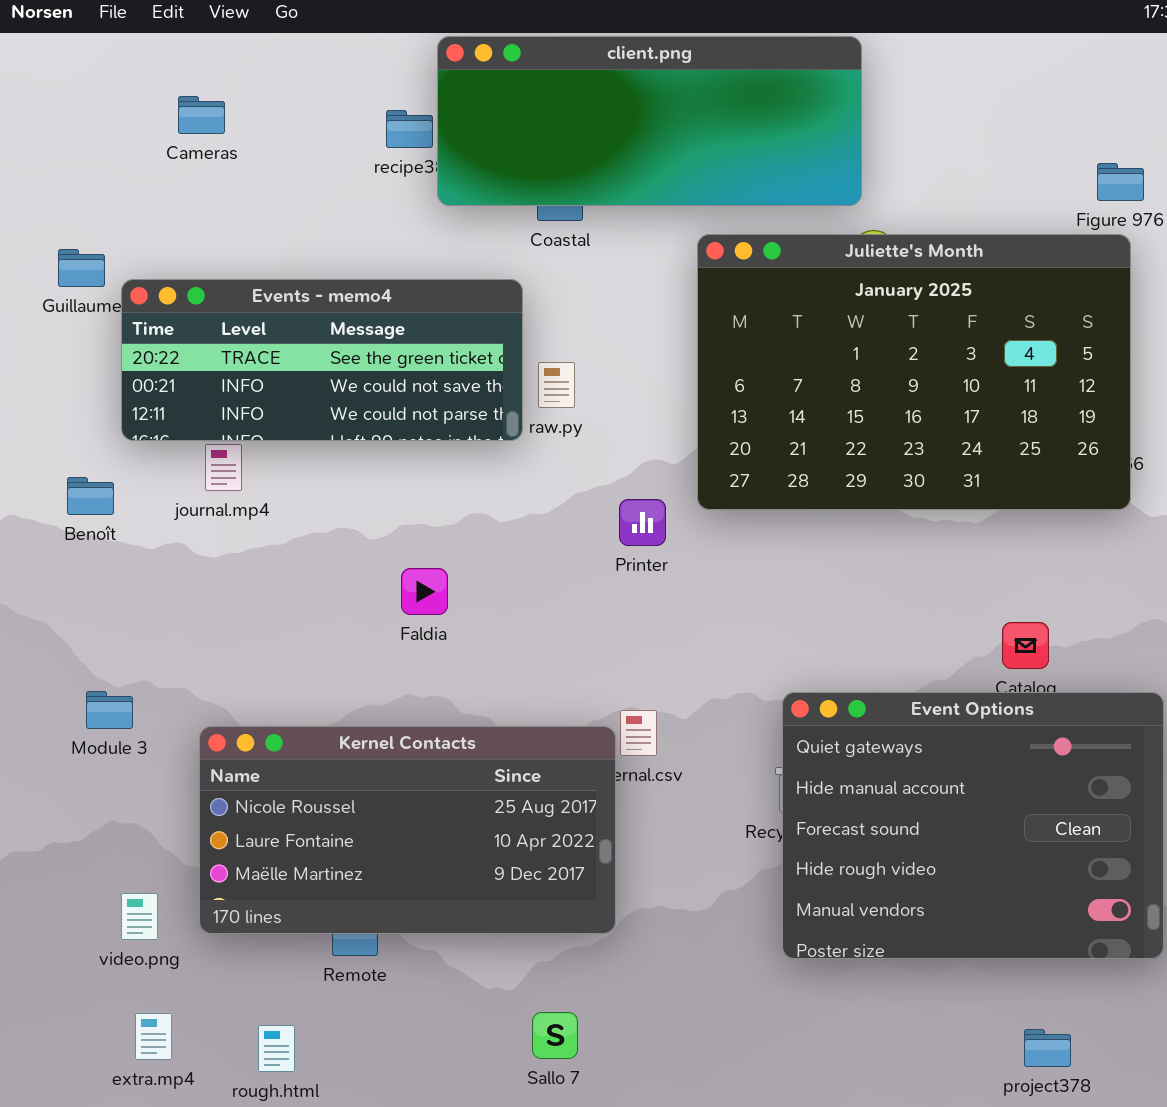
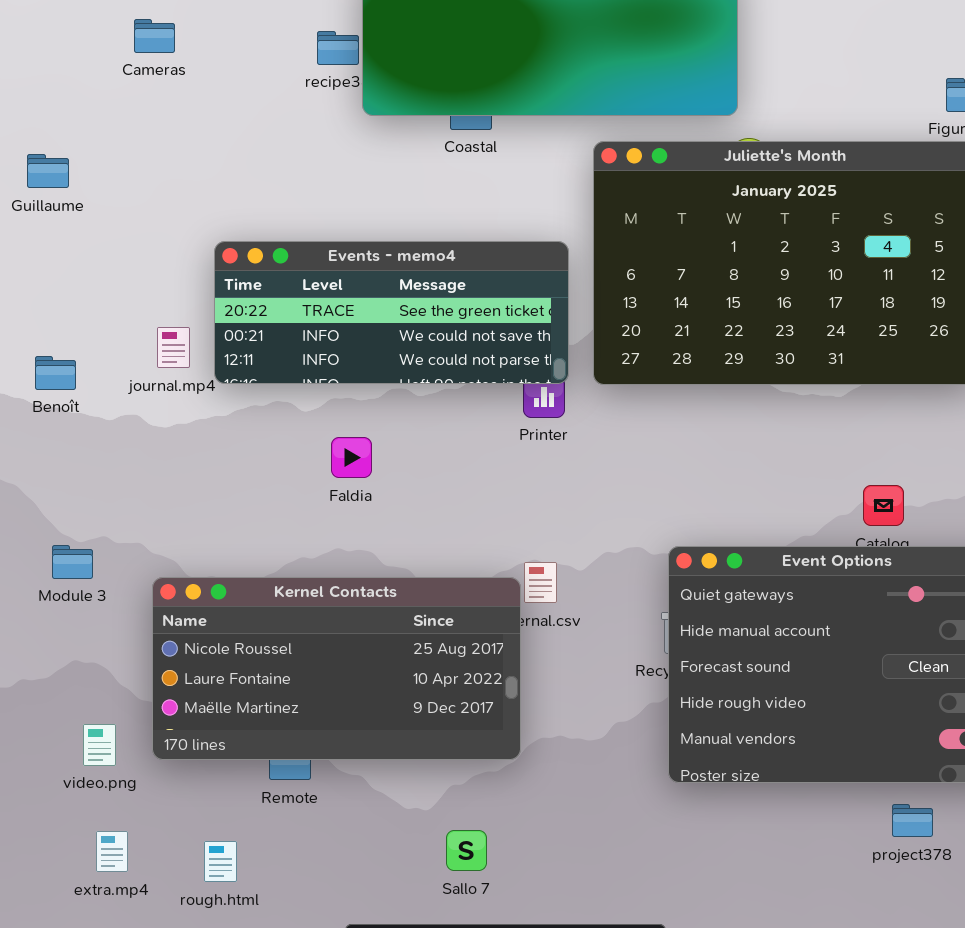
Events - memo4: [121,279,523,441] -> [214,241,569,384], moved
project378: [1024,1029,1071,1067] -> [892,804,933,837], moved

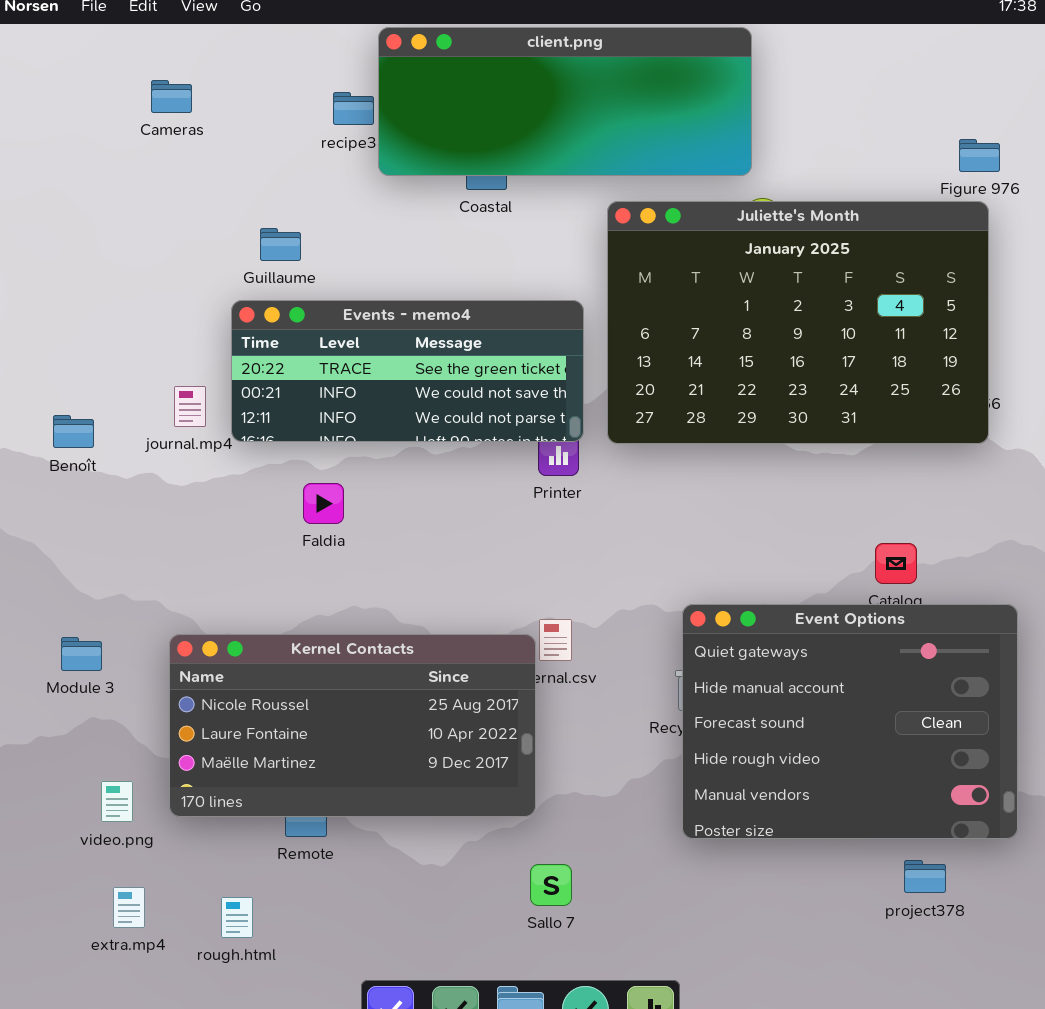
Guillaume: [27,154,69,188] -> [260,228,301,261], moved
Faldia: [331,437,372,478] -> [303,483,344,524], moved
Module 3: [52,545,93,579] -> [61,637,102,671], moved
Sallo 7: [446,830,487,871] -> [530,864,572,906], moved

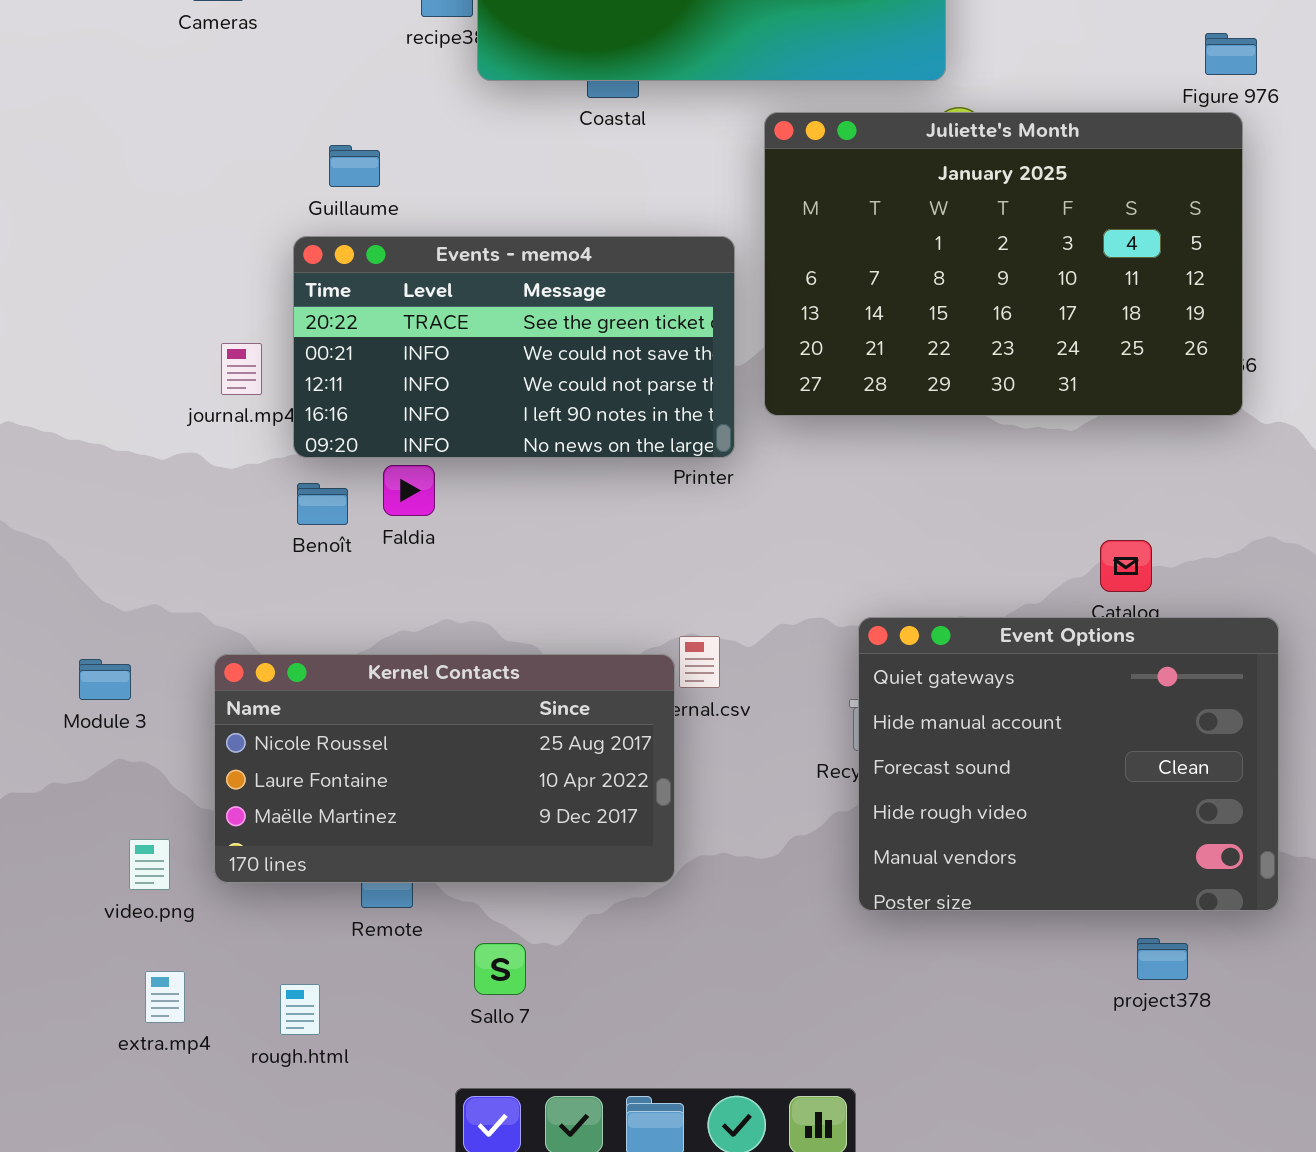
Events - memo4: [231,300,584,442] -> [293,236,735,458], resized
Benoît: [53,415,94,448] -> [297,483,348,525], moved
Sallo 7: [530,864,572,906] -> [474,943,526,995], moved

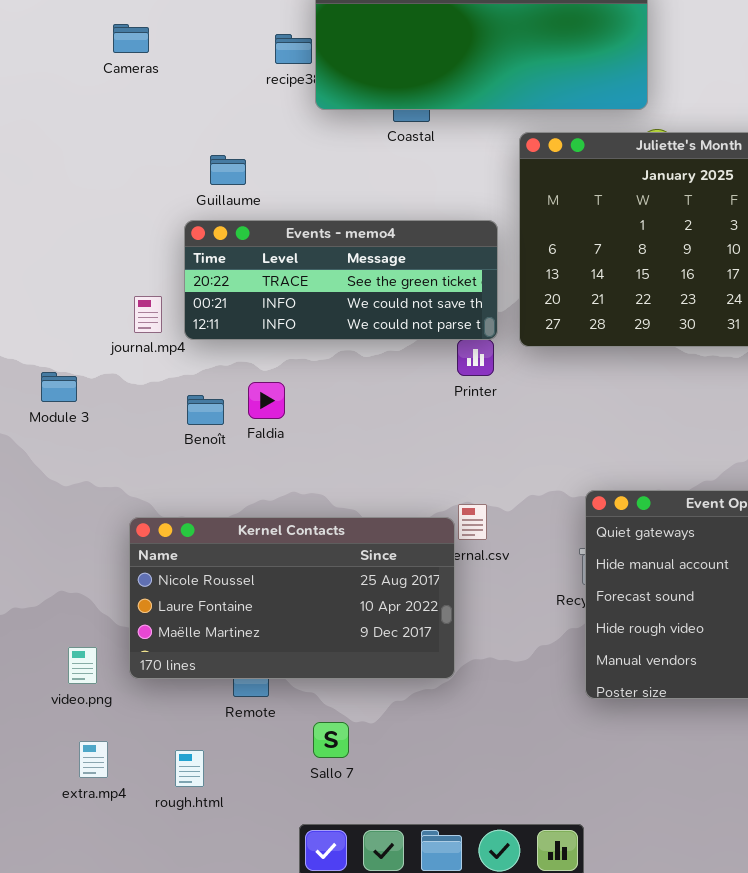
Events - memo4: [293,236,735,458] -> [184,220,498,340], resized
Module 3: [79,659,131,700] -> [41,372,77,402], moved

